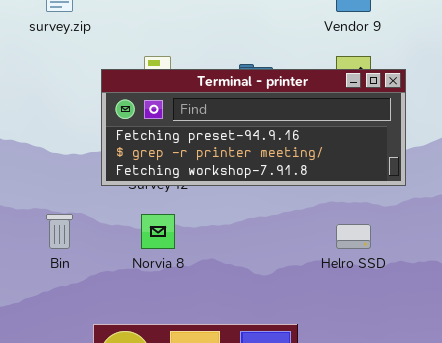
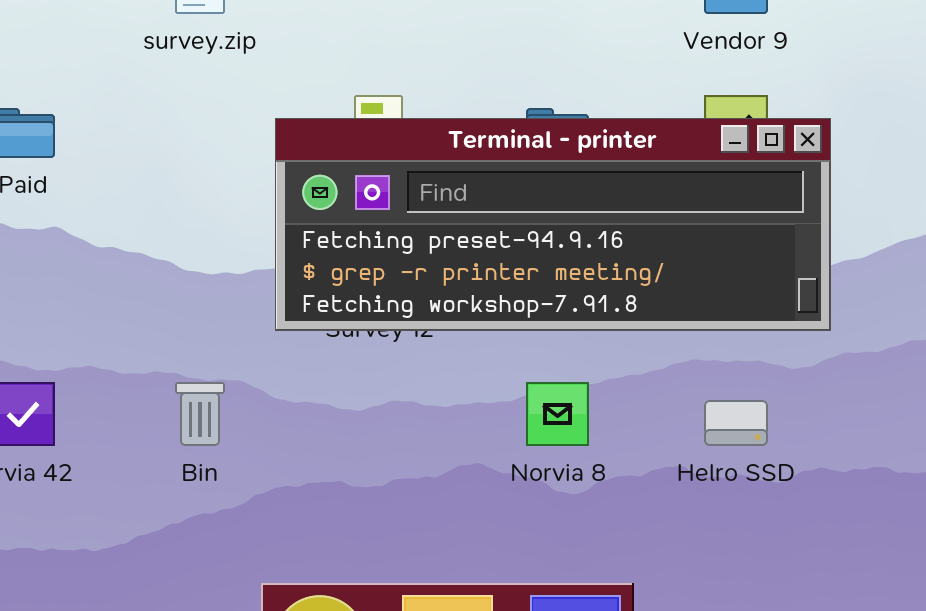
Norvia 8: [141,214,175,249] -> [526,382,589,446], moved

